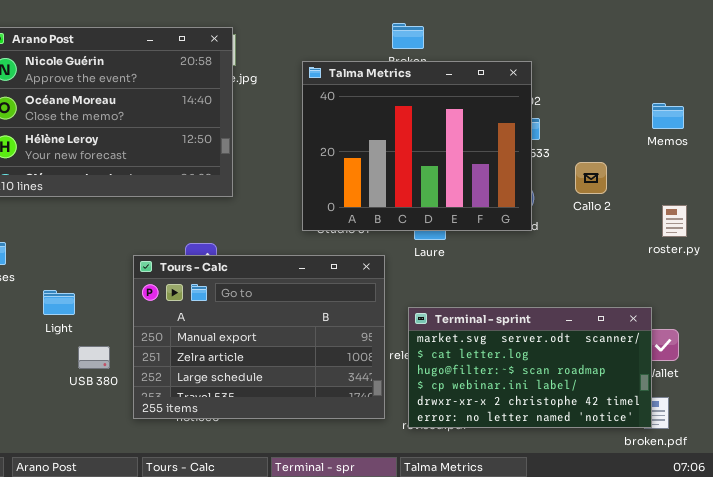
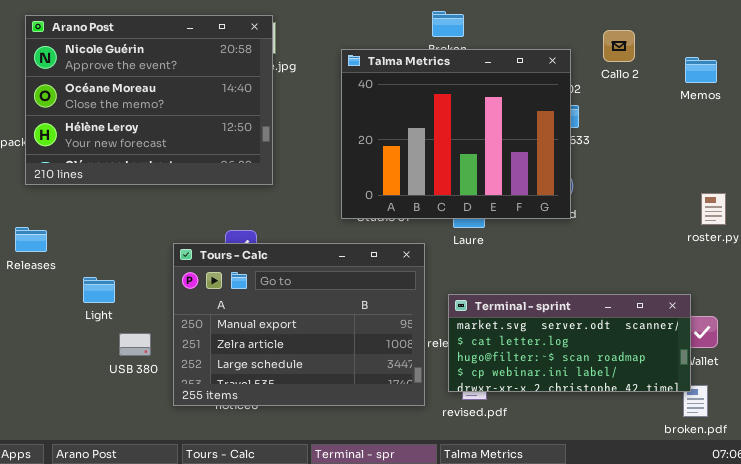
Memos: [652,103,684,129] -> [685,57,717,83], moved
Callo 2: [575,162,607,194] -> [603,30,635,62], moved
Terminal - sprint: [408,307,652,428] -> [448,294,691,392], resized

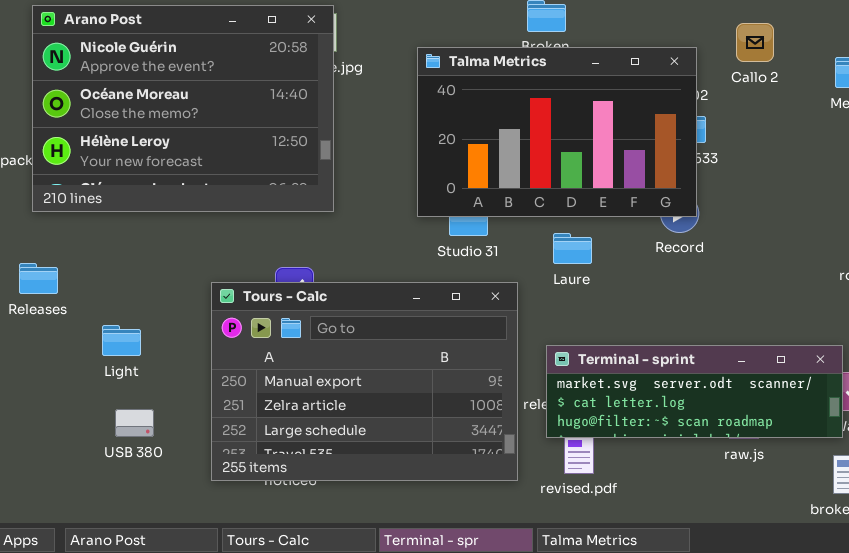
Talma Metrics: [341,49,571,219] -> [417,47,697,217], resized
Terminal - sprint: [448,294,691,392] -> [546,345,843,438], resized
USB 380: [119,333,151,356] -> [115,409,154,437], moved

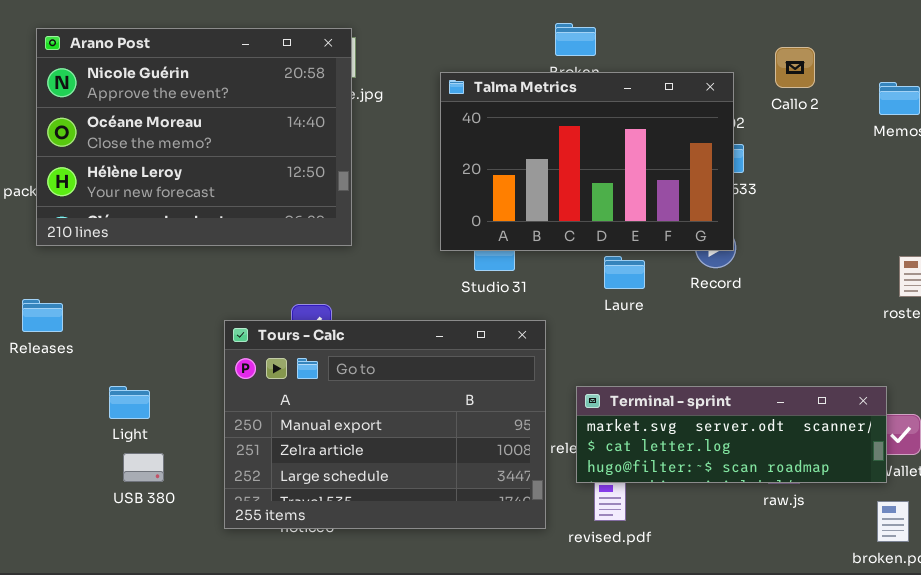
Laure: [553,233,592,264] -> [604,256,645,289], moved
Light: [102,325,141,356] -> [109,386,150,419], moved

